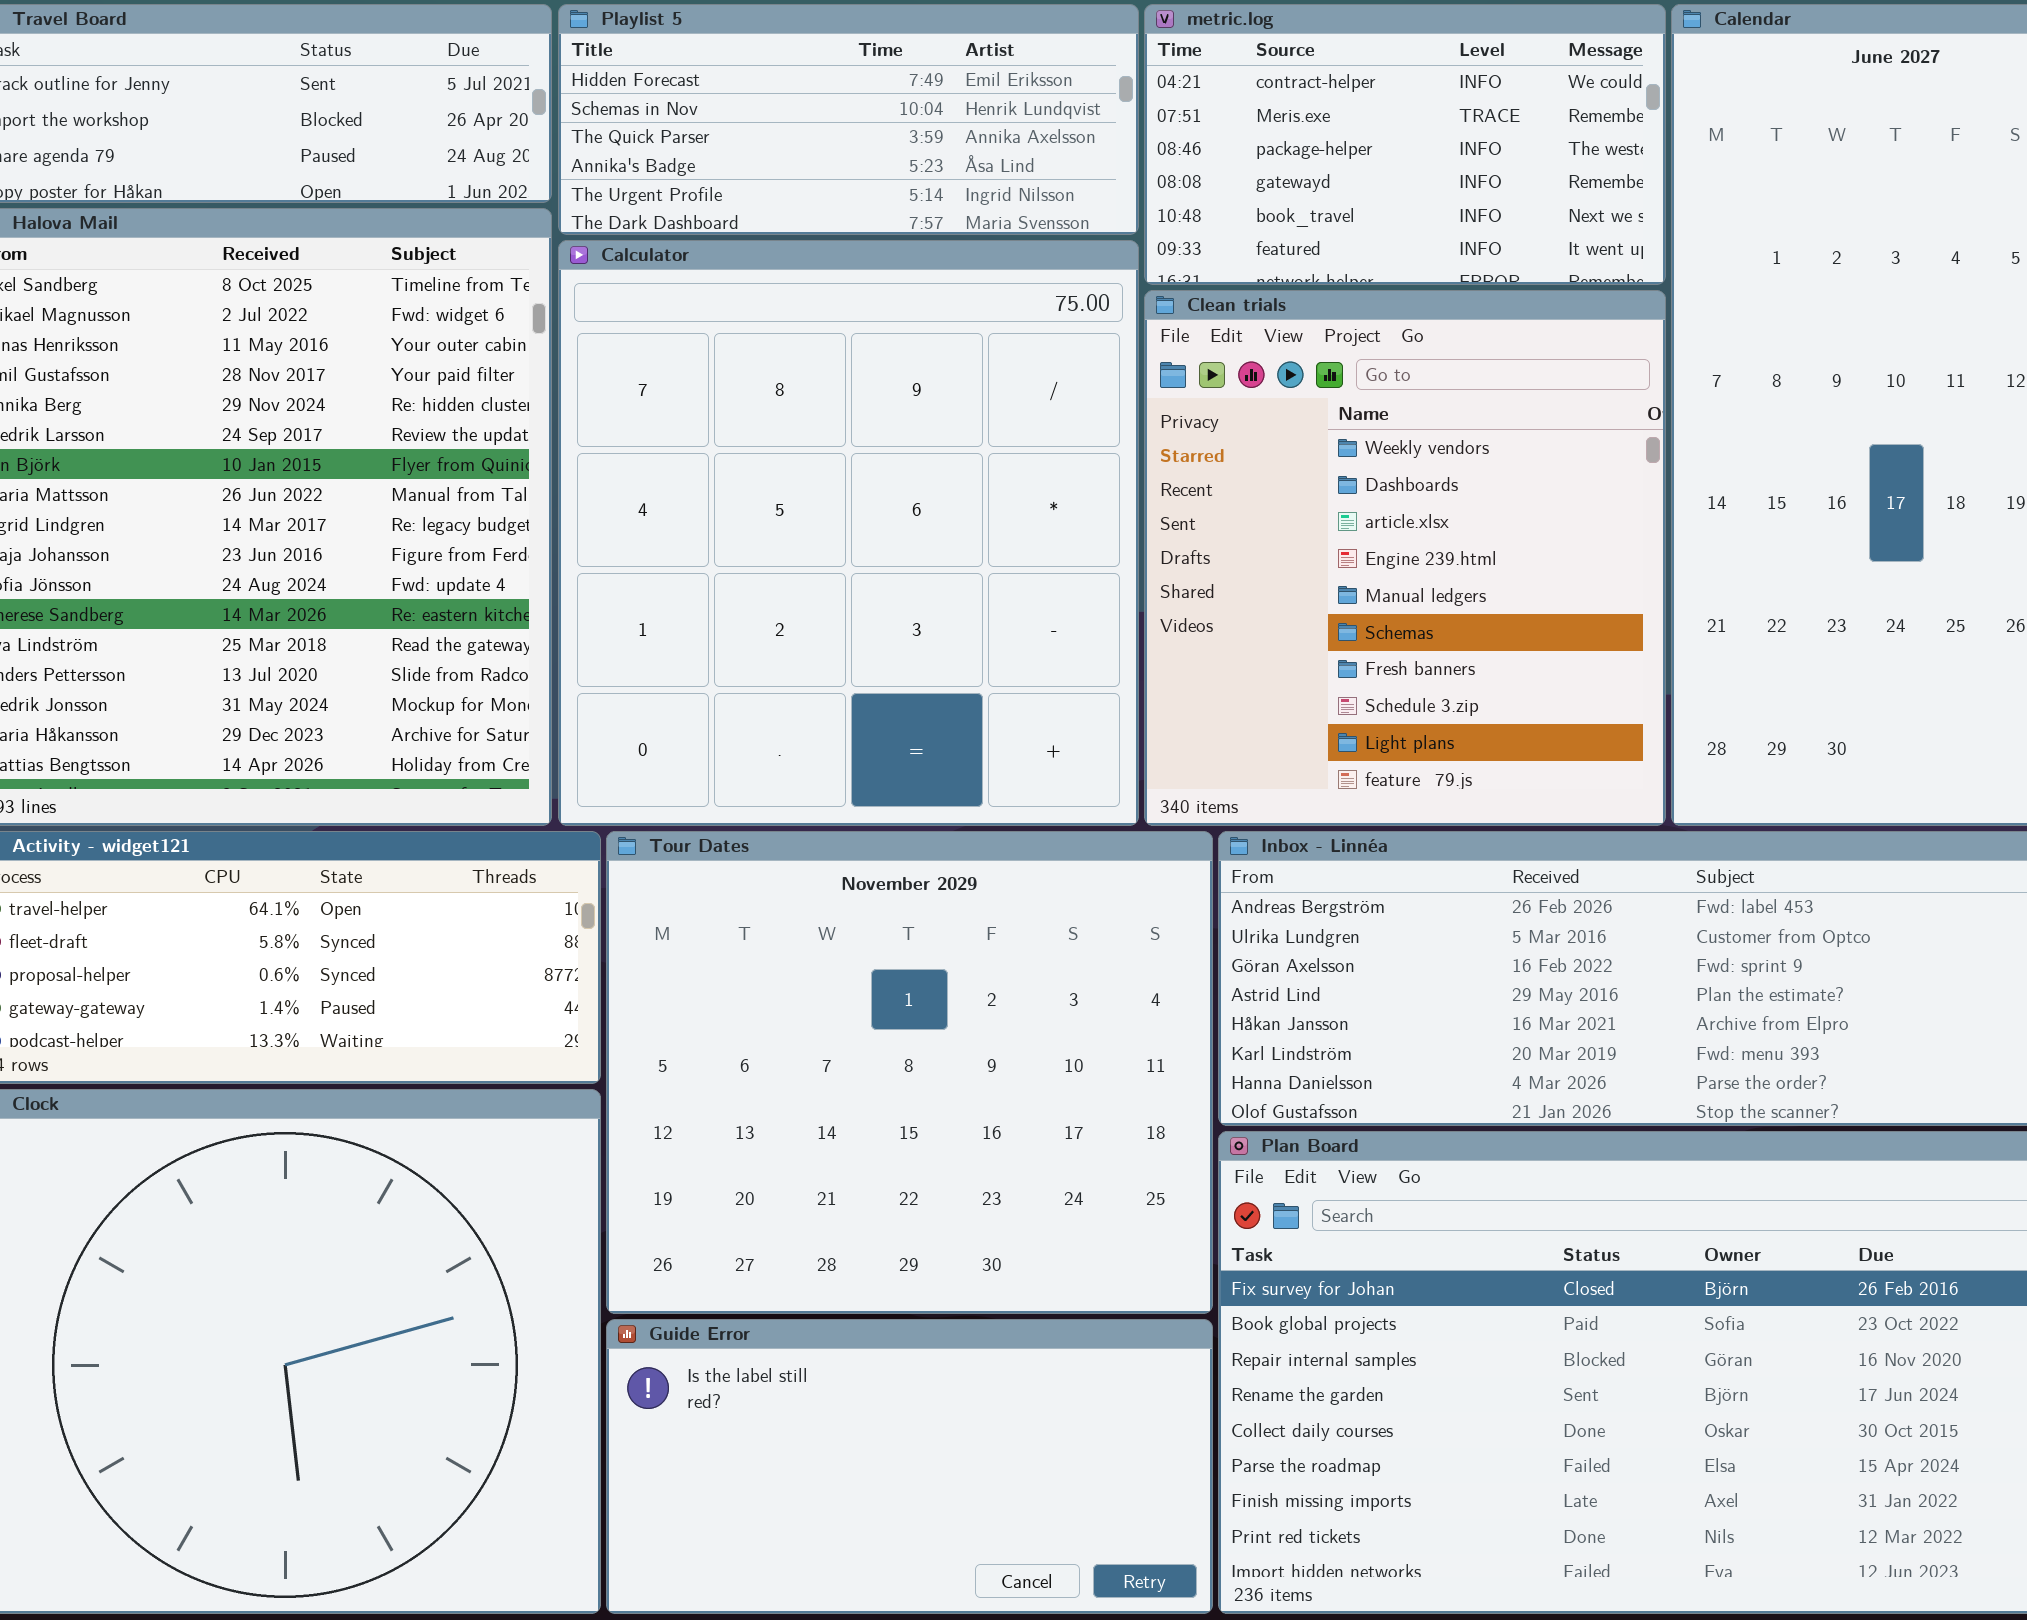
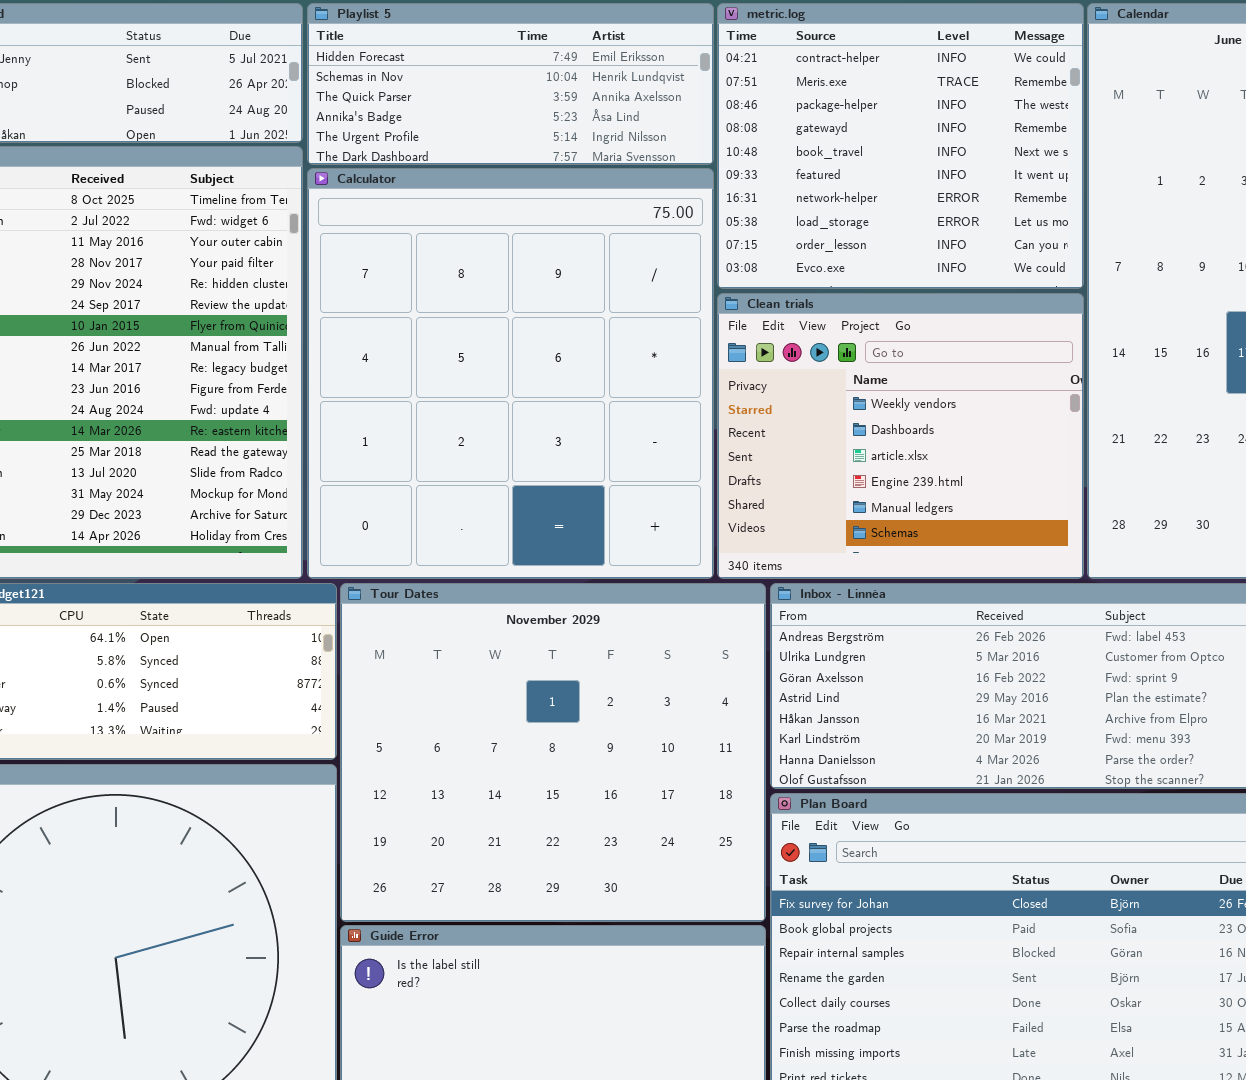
metric.log: [1144,4,1666,285] -> [717,3,1084,289], resized
Clean trials: [1144,290,1666,826] -> [717,293,1084,579], resized

